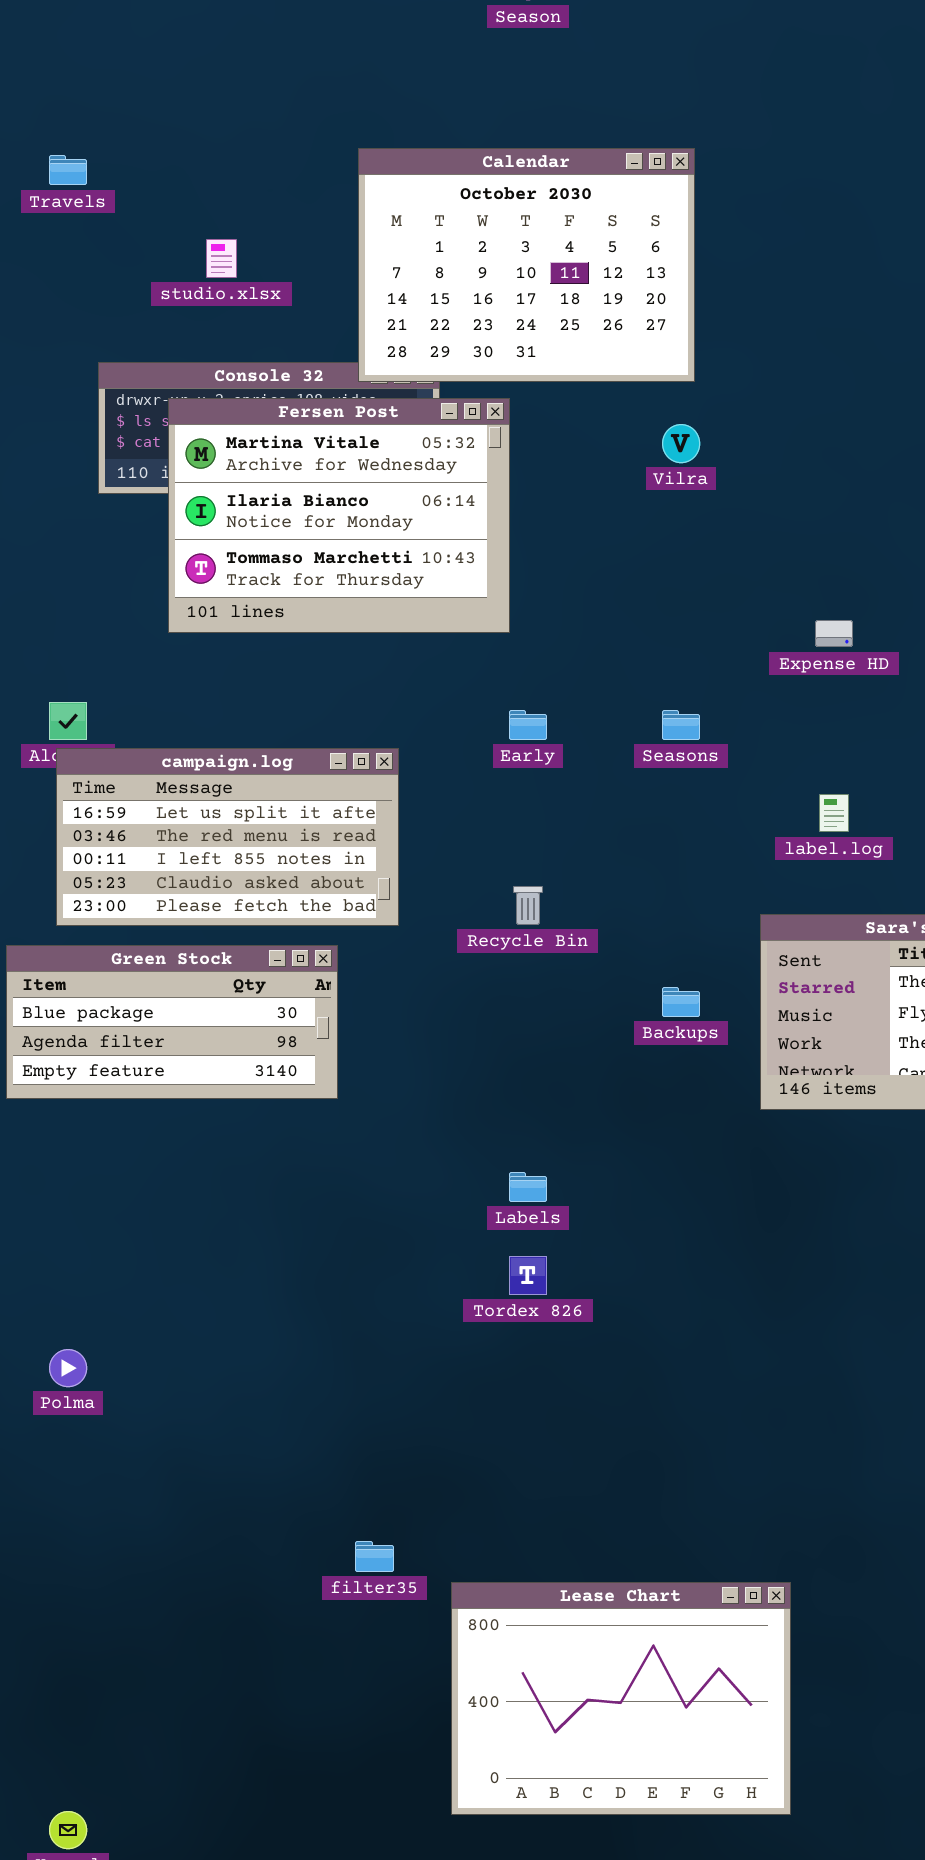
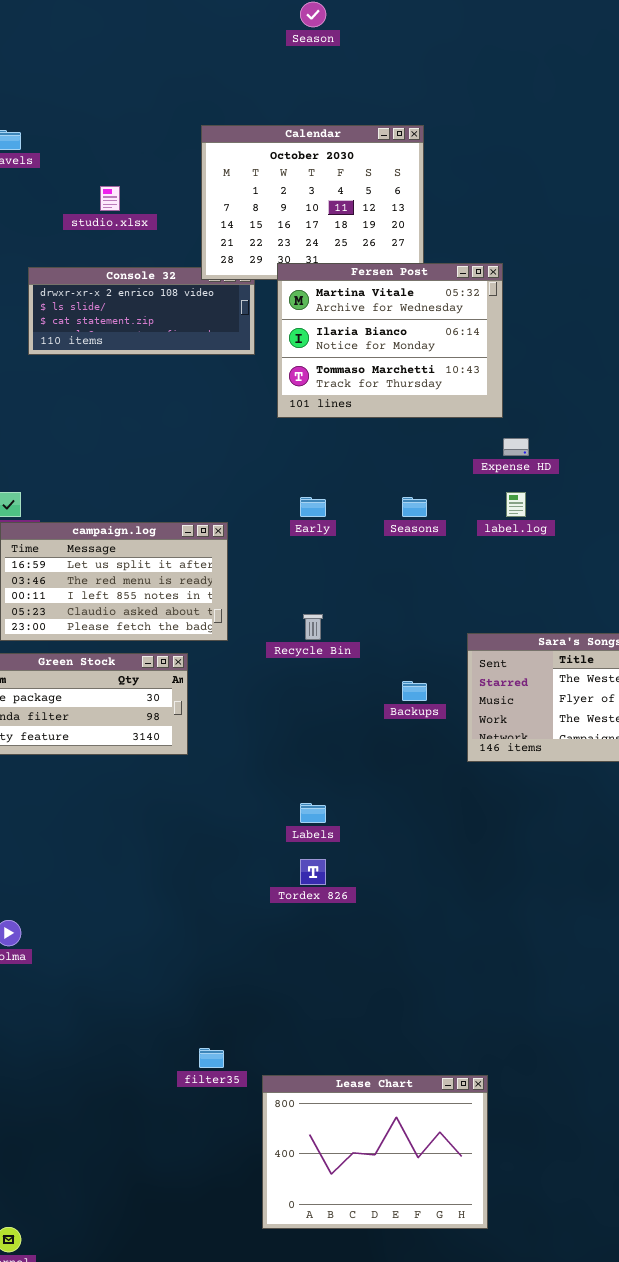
Fersen Post: [168,398,510,633] -> [277,263,503,418], moved
label.log: [819,794,849,832] -> [506,492,526,517], moved

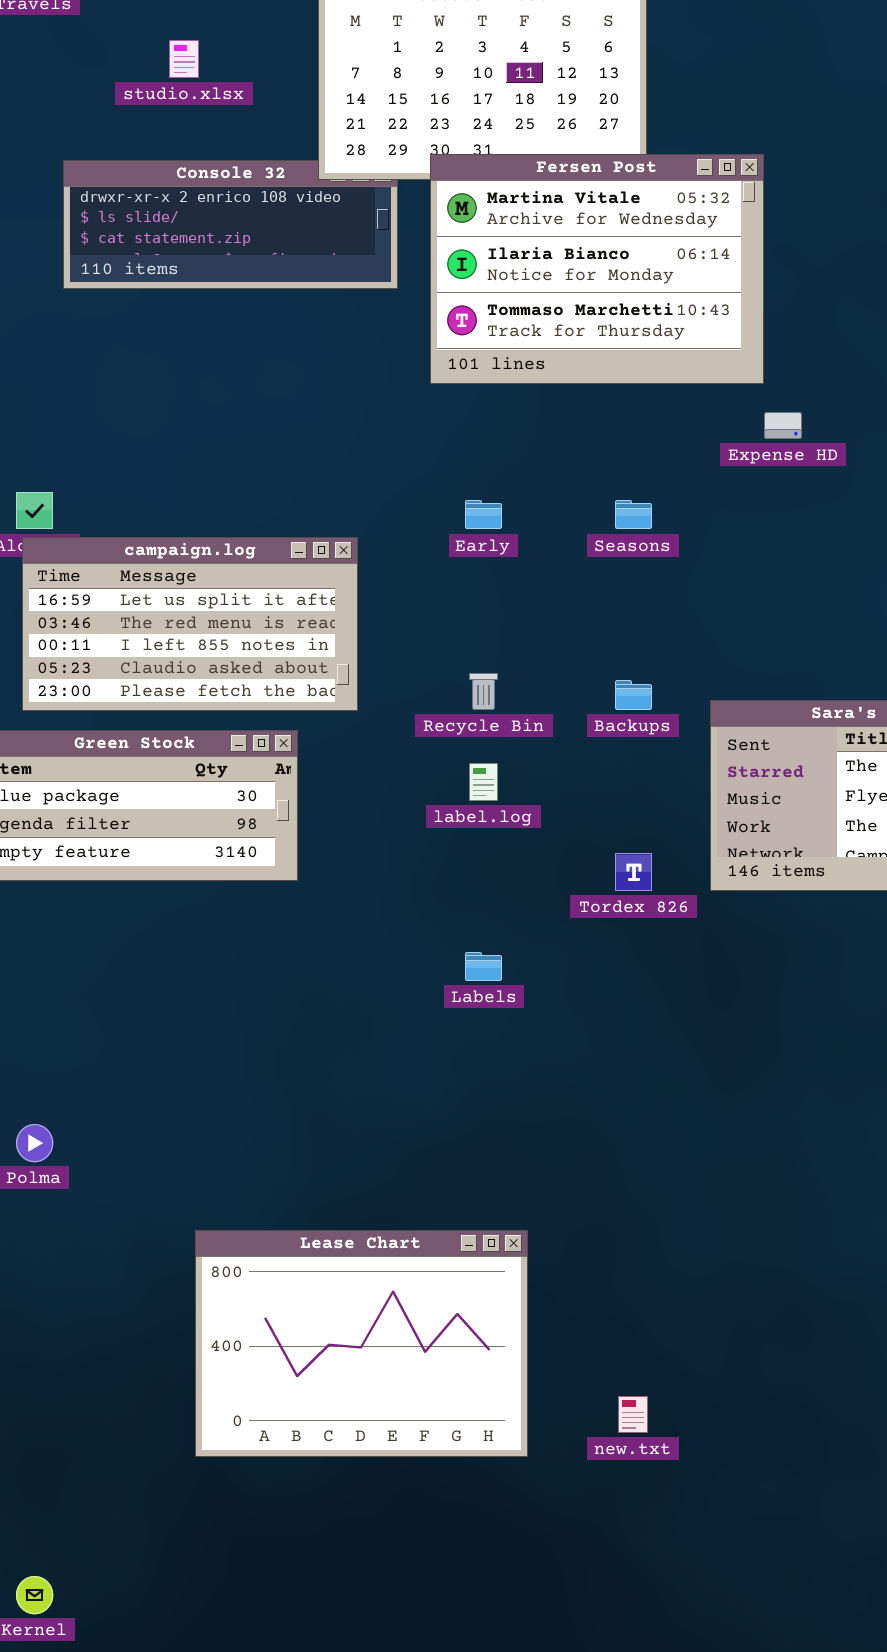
label.log: [506,492,526,517] -> [469,763,498,801], moved
Backups: [402,681,427,701] -> [615,680,652,710], moved
Tordex 826: [300,859,326,885] -> [615,853,652,891], moved
Lease Chart: [262,1075,488,1229] -> [195,1230,528,1457], moved

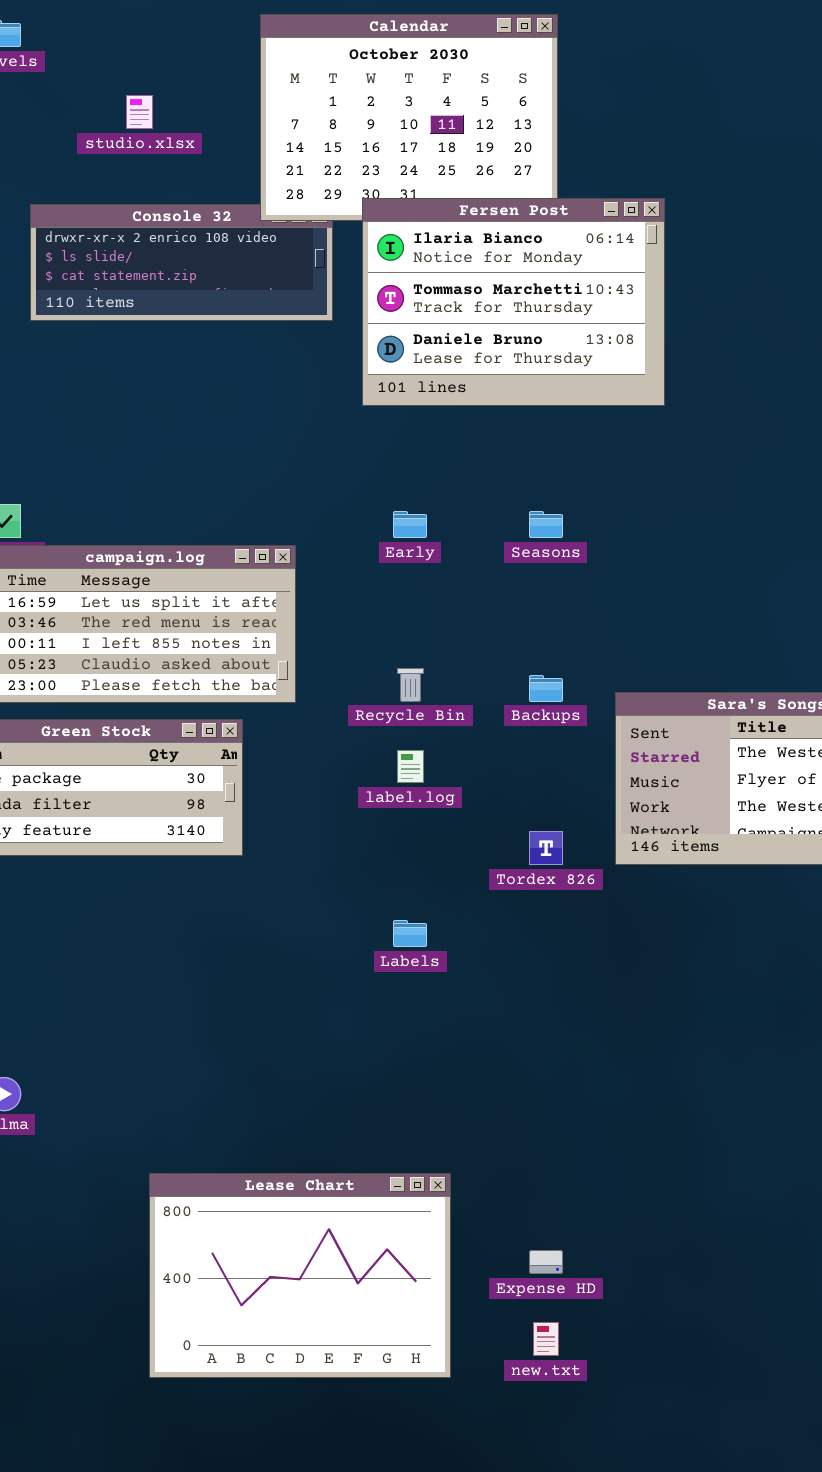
Fersen Post: [430,154,764,384] -> [362,198,665,406], scrolled down 1 row
Expense HD: [764,412,802,439] -> [529,1250,563,1274], moved

